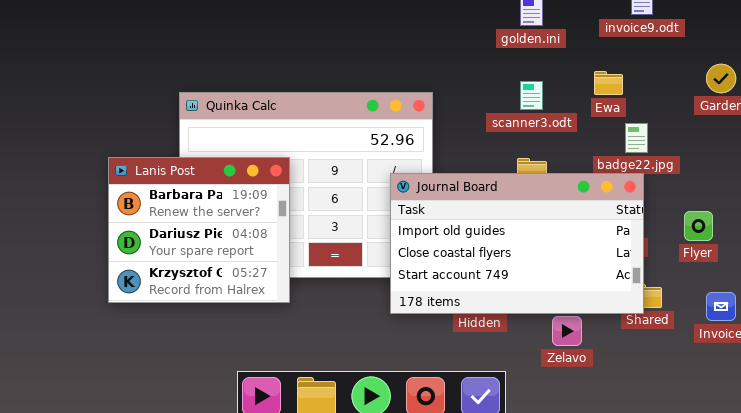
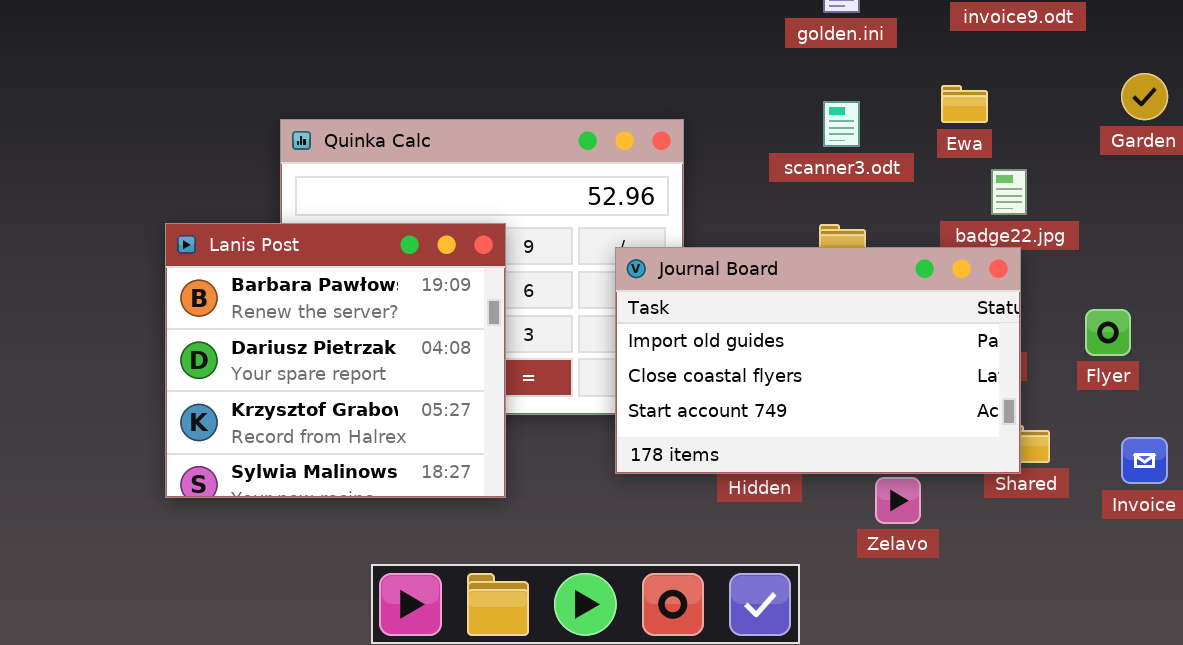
Lanis Post: [108,157,290,303] -> [165,223,506,498], resized

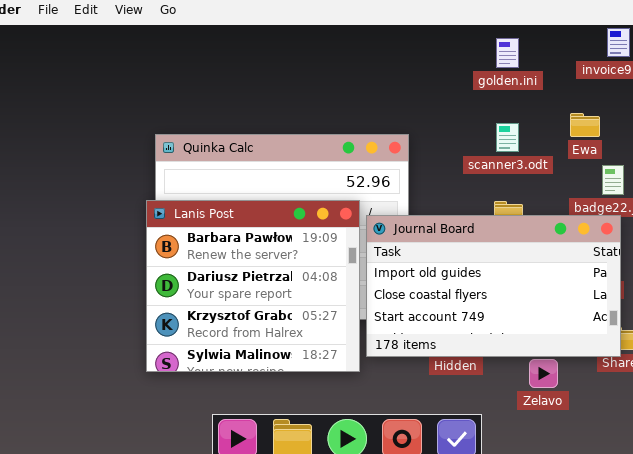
Lanis Post: [165,223,506,498] -> [146,200,360,372], moved

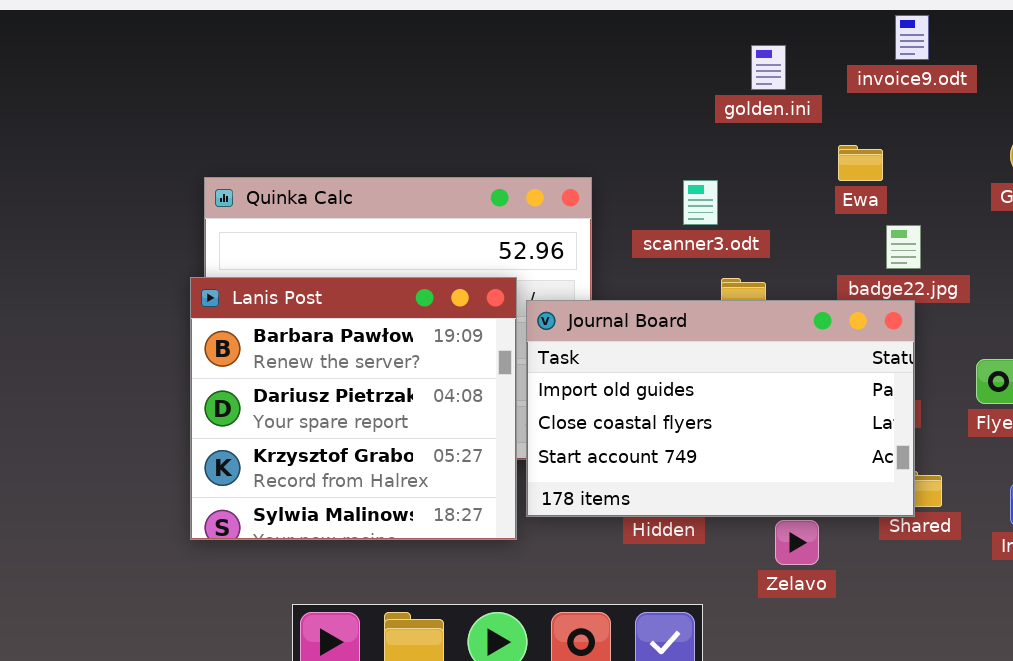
golden.ini: [496,38,519,68] -> [751,45,786,90], moved
scanner3.odt: [496,123,519,152] -> [683,180,718,225], moved

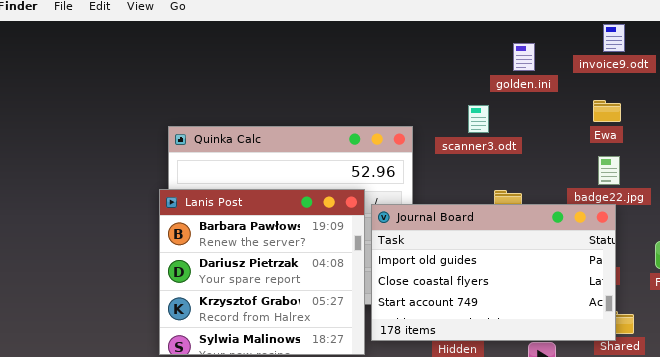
Ewa: [838,145,883,181] -> [593,100,621,122], moved
scanner3.odt: [683,180,718,225] -> [468,105,489,133], moved

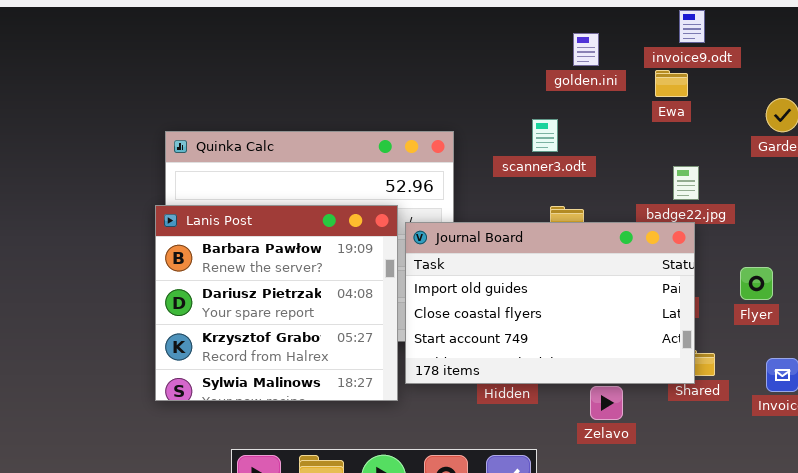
Ewa: [593,100,621,122] -> [655,70,688,97], moved
scanner3.odt: [468,105,489,133] -> [532,119,558,152], moved

